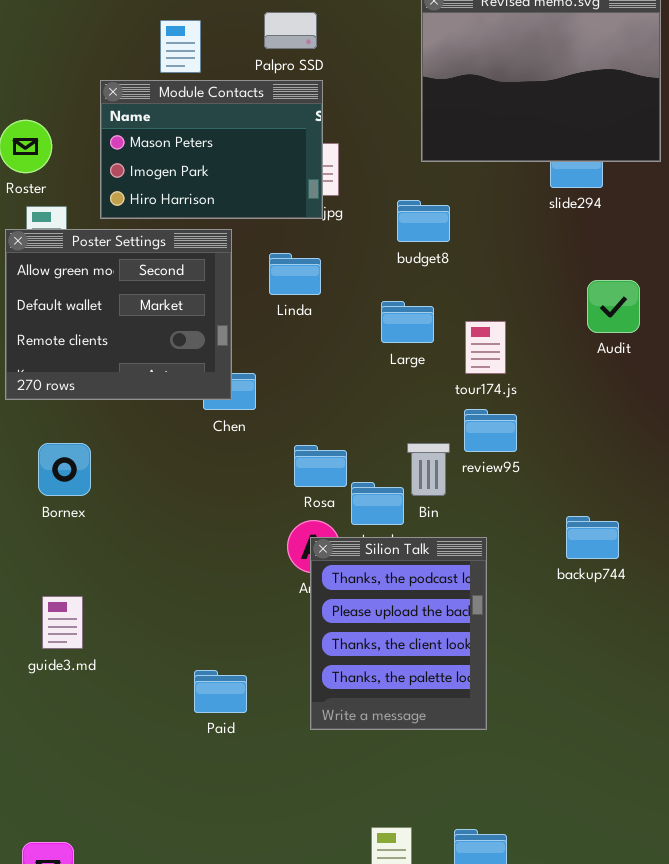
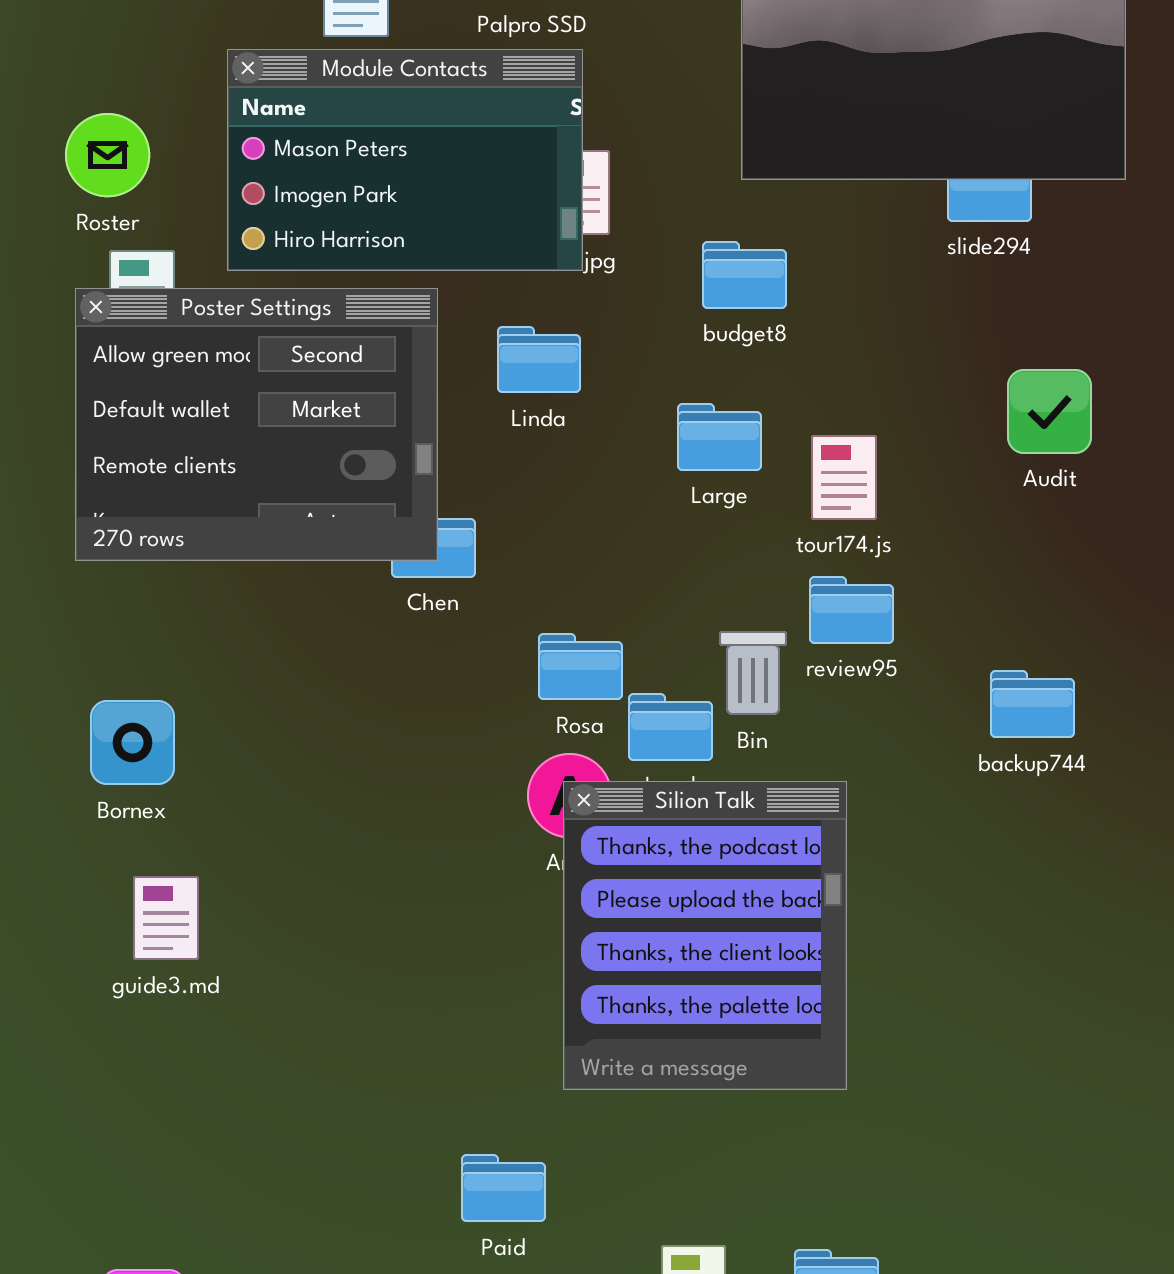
Bornex: [38,443,91,496] -> [90,700,175,785], moved
backup744: [566,516,619,559] -> [990,670,1075,738], moved
Paid: [194,670,247,713] -> [461,1154,546,1222], moved

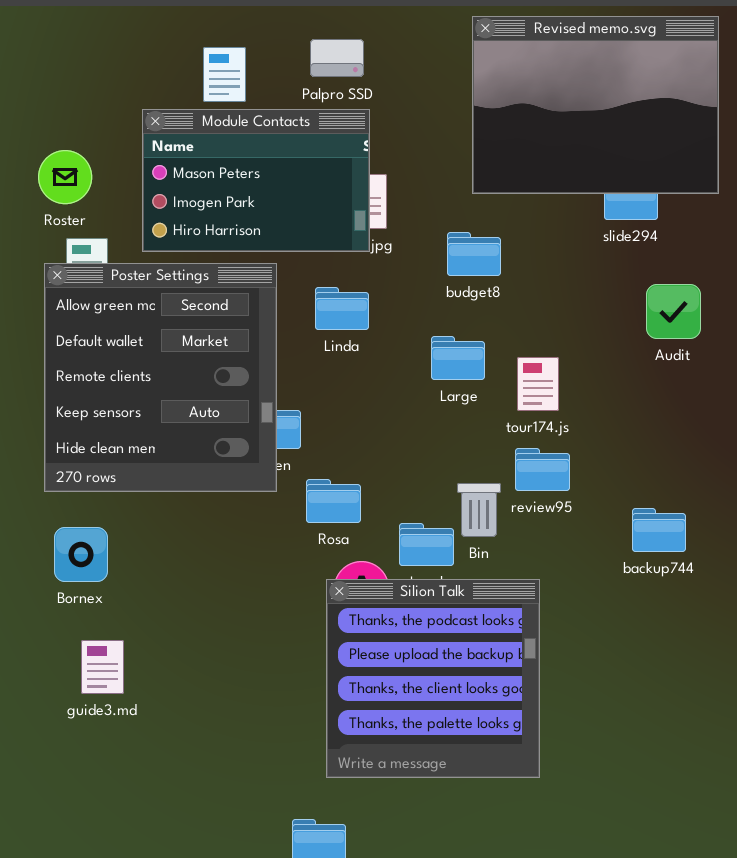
Poster Settings: [75,288,438,561] -> [44,263,277,492], resized
Audit: [1007,369,1092,454] -> [646,284,701,339], moved
Rosa: [538,633,623,700] -> [306,479,361,523], moved
Silion Talk: [563,781,847,1090] -> [326,579,540,778], resized

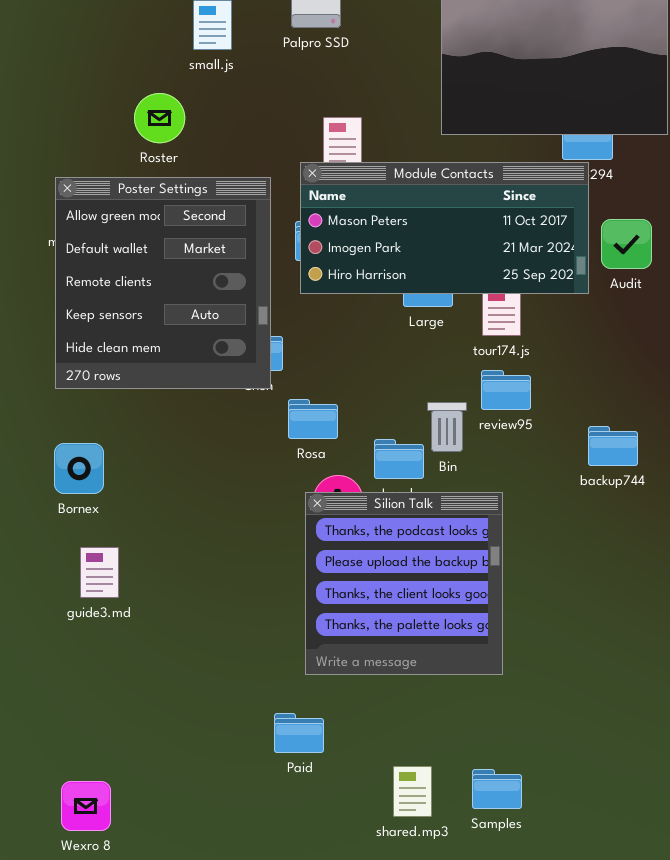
Module Contacts: [142,109,370,252] -> [300,162,589,294], moved, resized
Roster: [38,150,92,204] -> [134,93,185,143], moved
Poster Settings: [44,263,277,492] -> [55,177,271,389], moved

